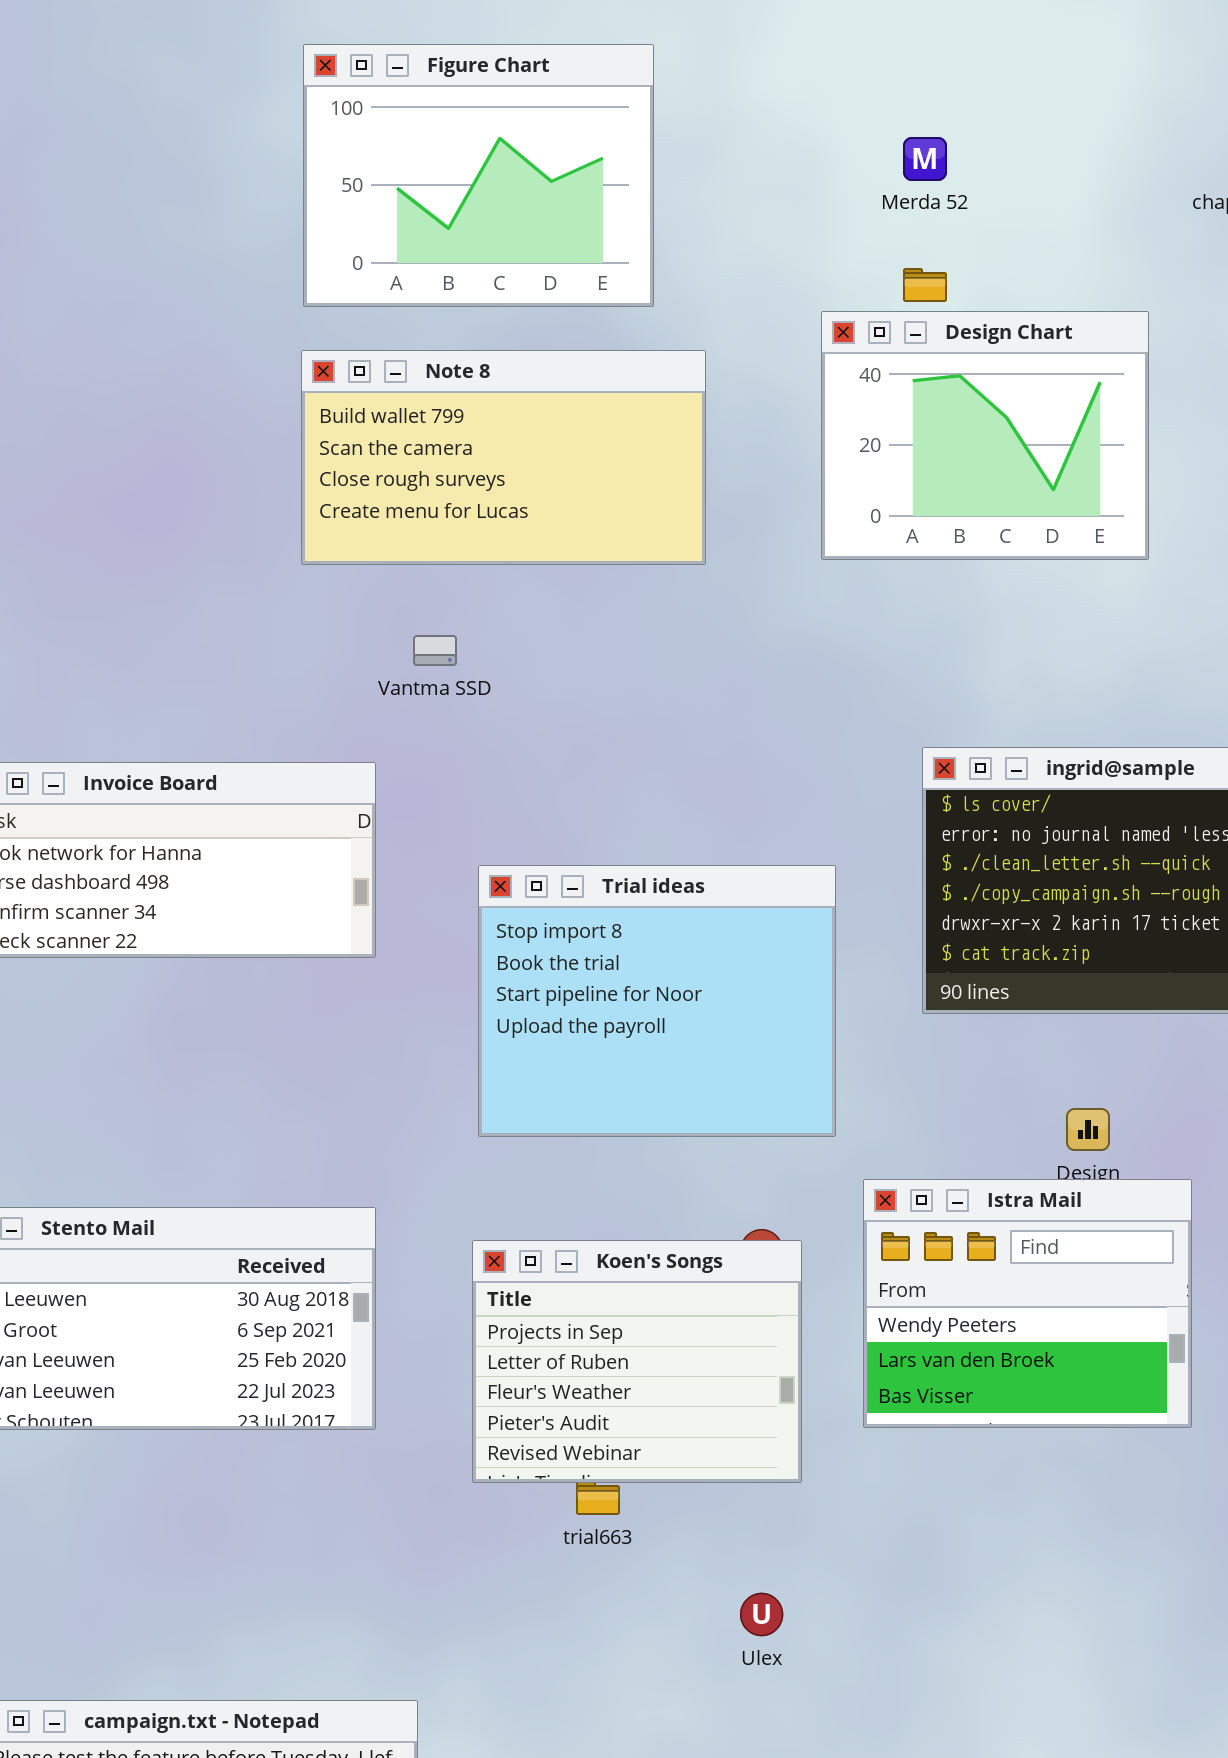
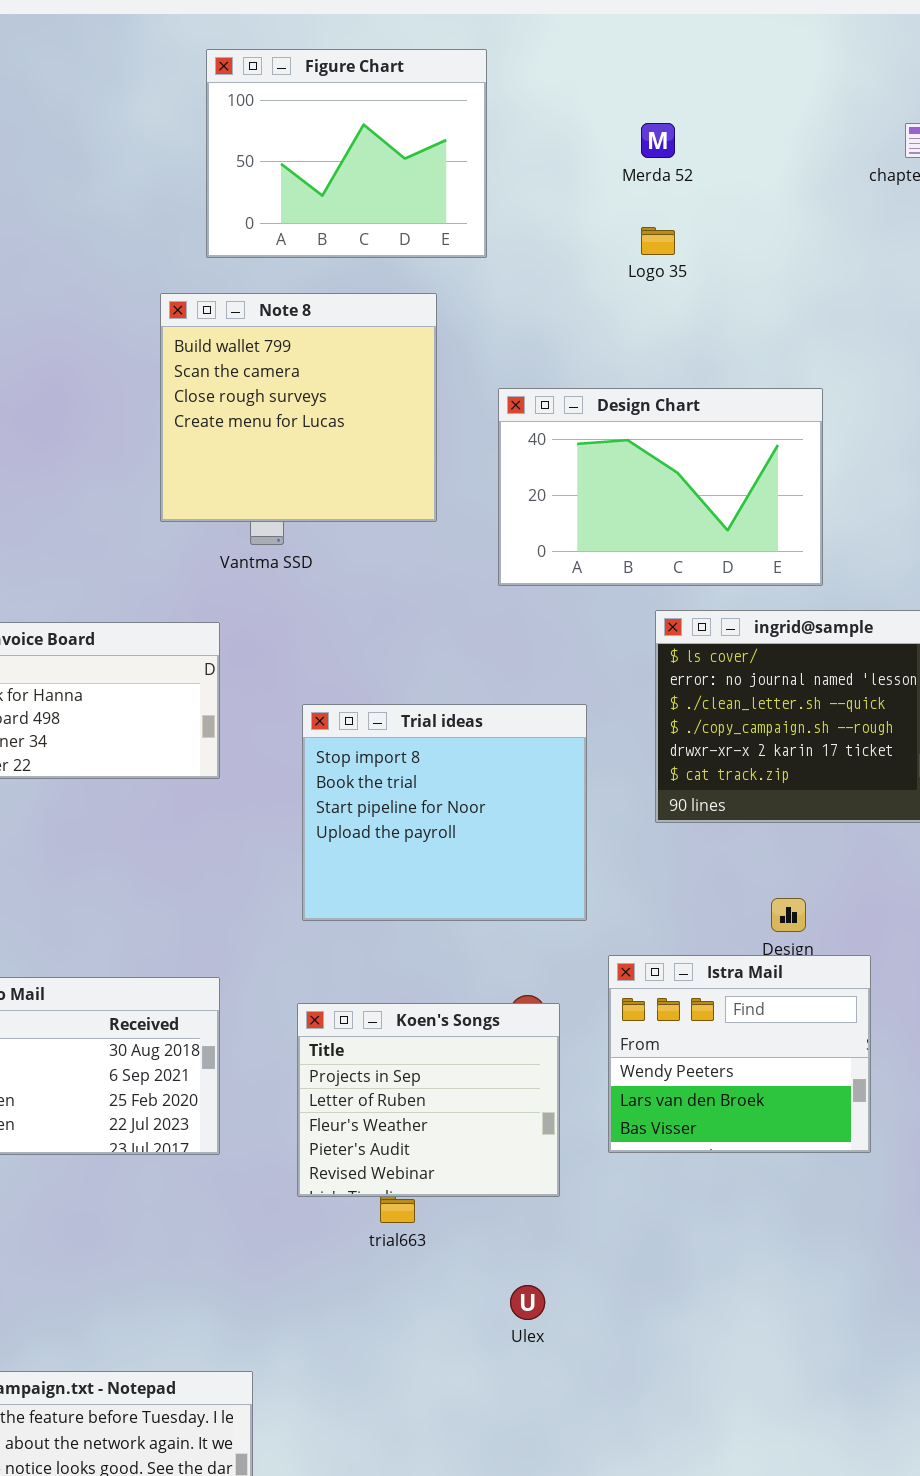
Figure Chart: [303,44,654,307] -> [206,49,487,258], moved
Design Chart: [821,311,1149,560] -> [498,388,823,586], moved, resized
Note 8: [301,350,706,565] -> [160,293,437,522], resized

